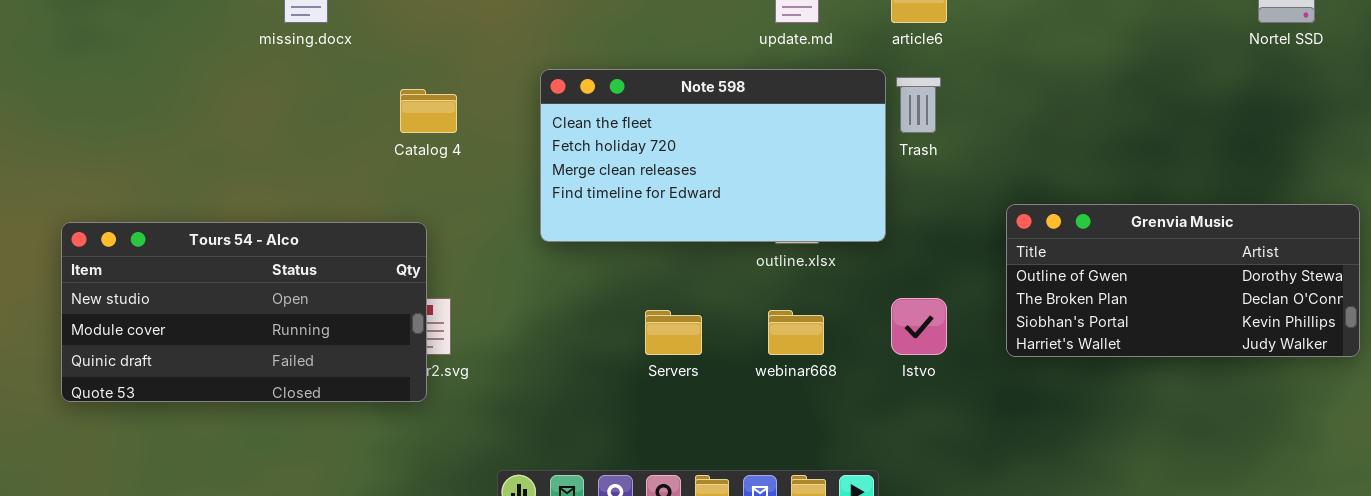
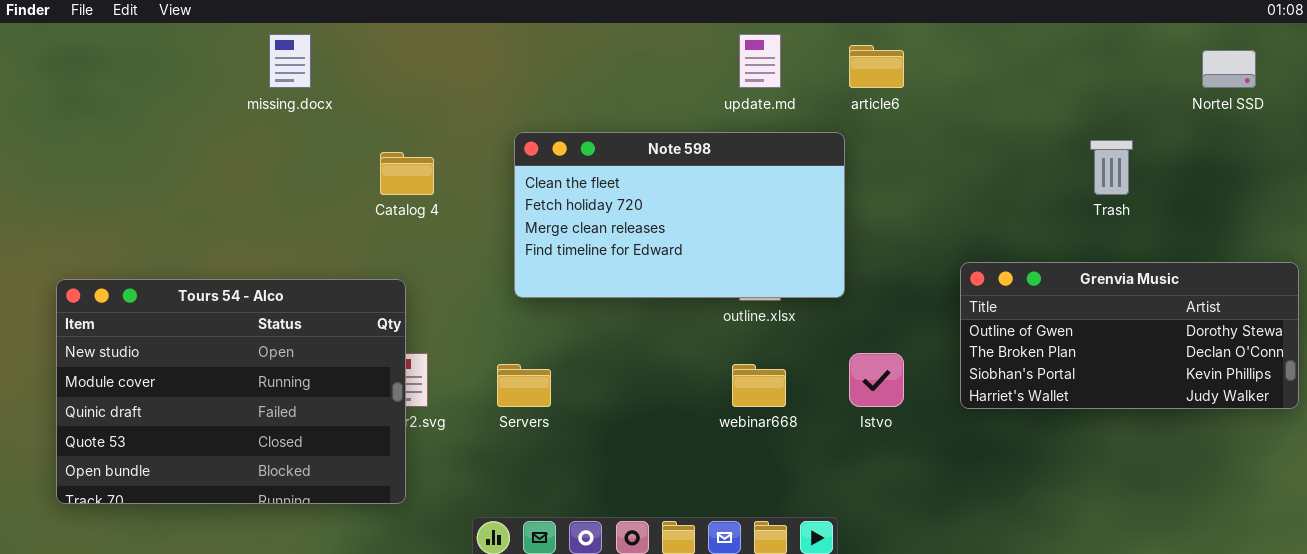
Trash: [896,77,941,133] -> [1090,140,1133,195], moved
Tours 54 - Alco: [61,222,427,402] -> [56,279,406,504], resized
Servers: [645,310,702,355] -> [497,364,551,407], moved

